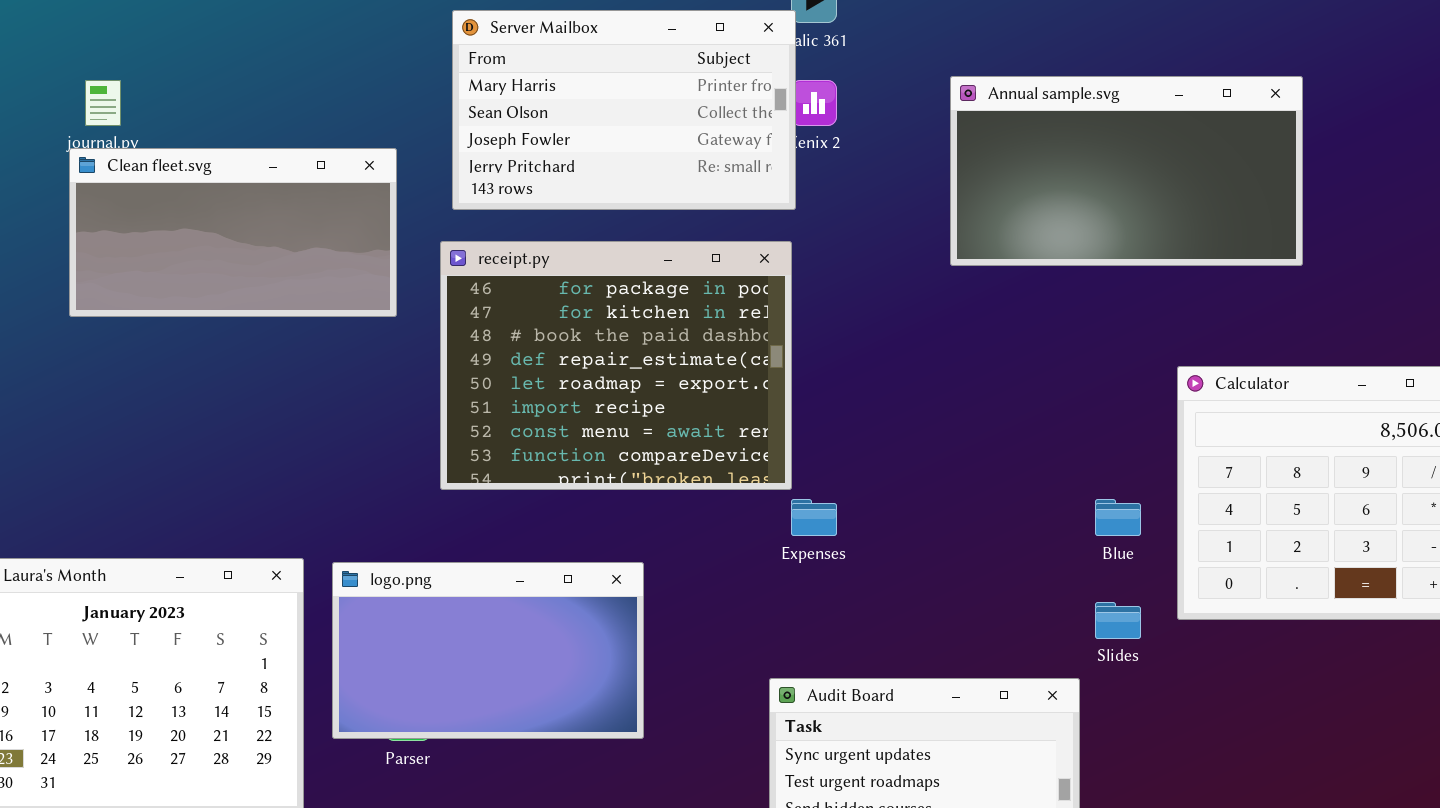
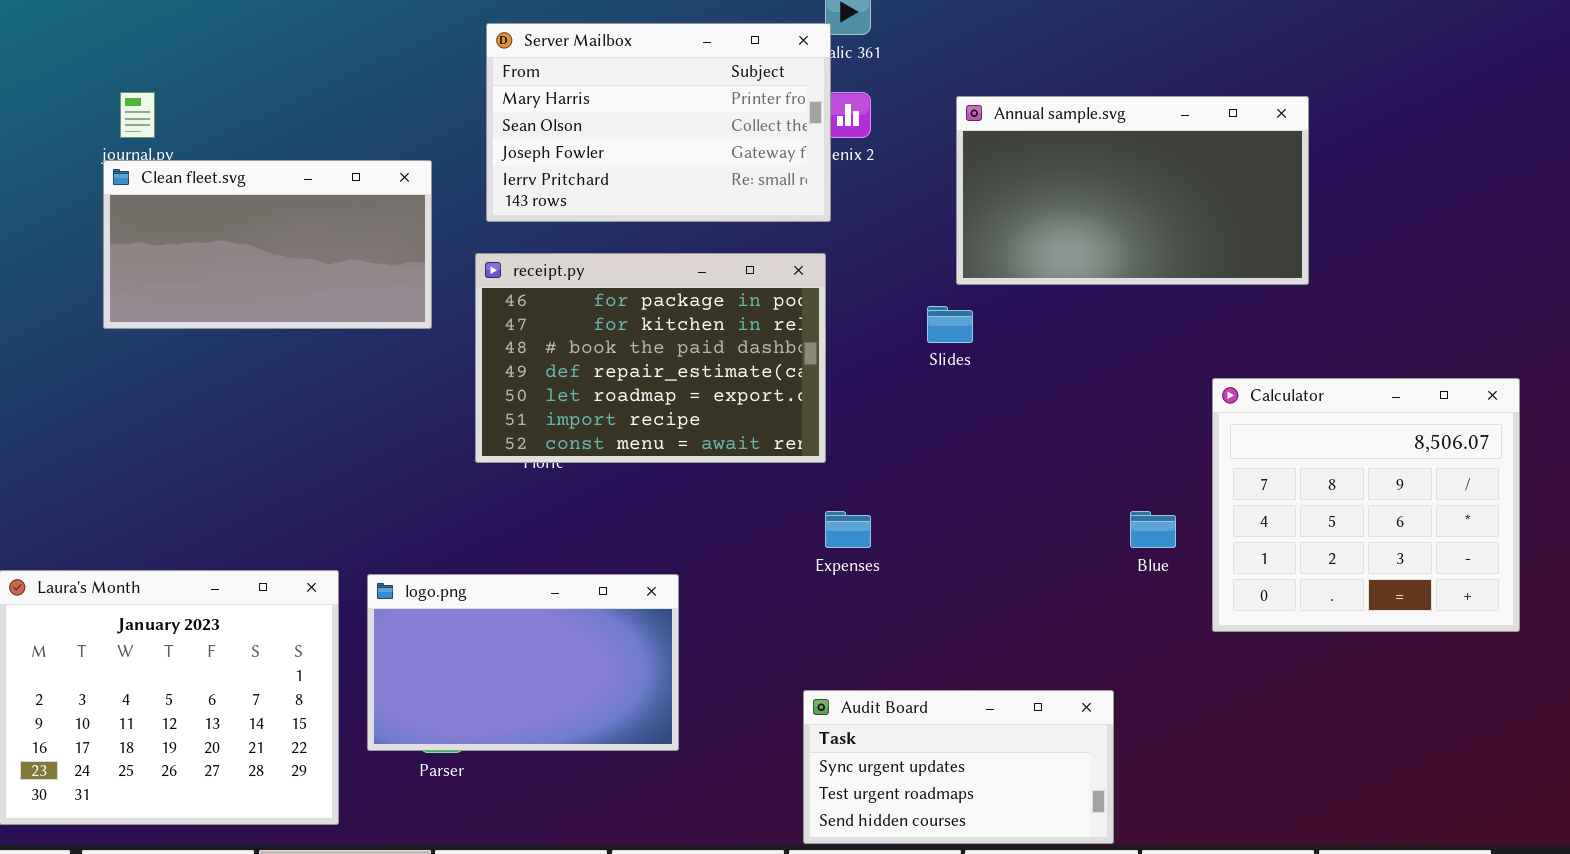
Annual sample.svg: [950,76,1303,266] -> [956,96,1309,285], moved
receipt.py: [440,241,792,490] -> [475,253,826,463], resized
Slides: [1095,602,1141,639] -> [927,306,973,343], moved

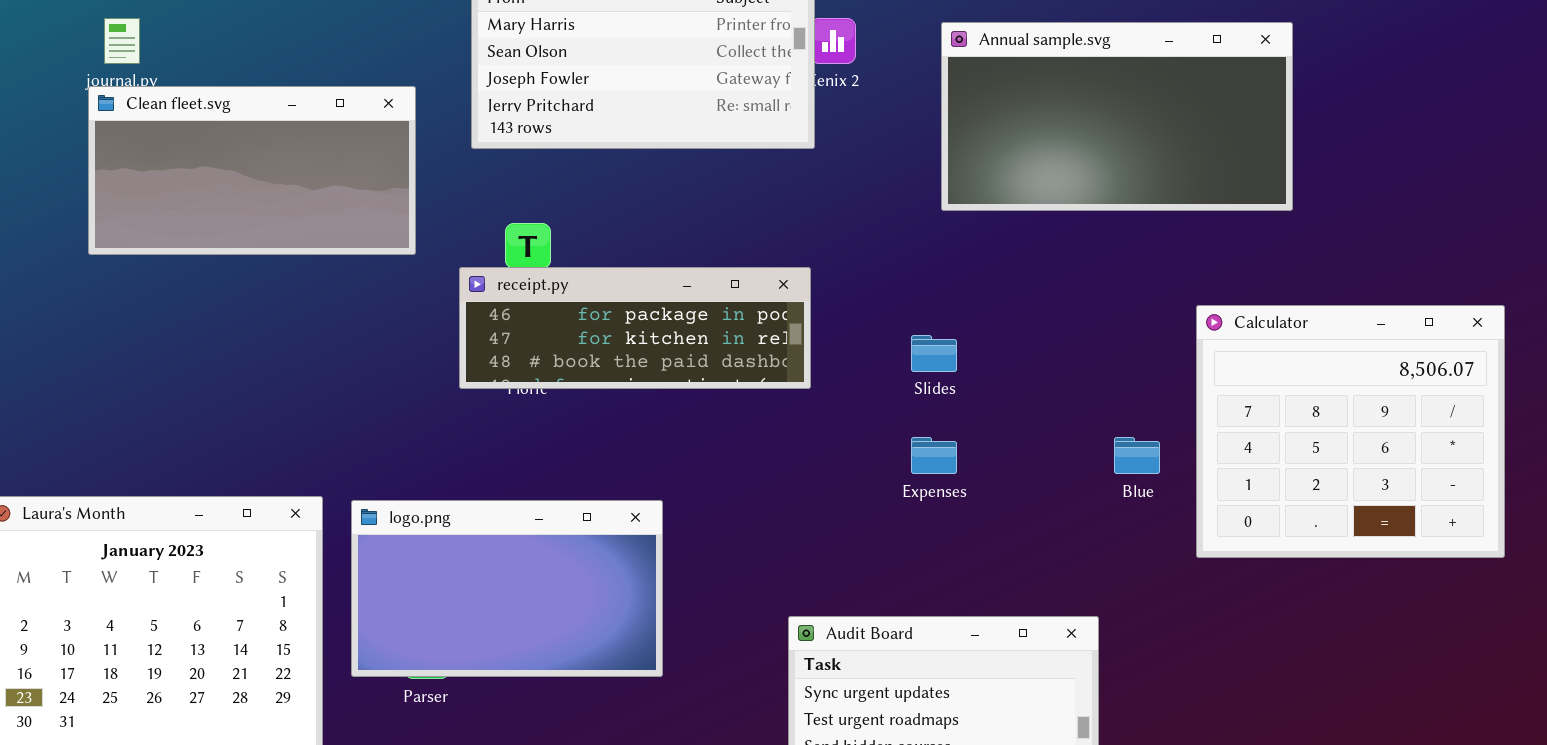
receipt.py: [475,253,826,463] -> [459,267,811,389], resized
Slides: [927,306,973,343] -> [911,335,957,372], moved
Expenses: [825,511,871,548] -> [911,437,957,474], moved

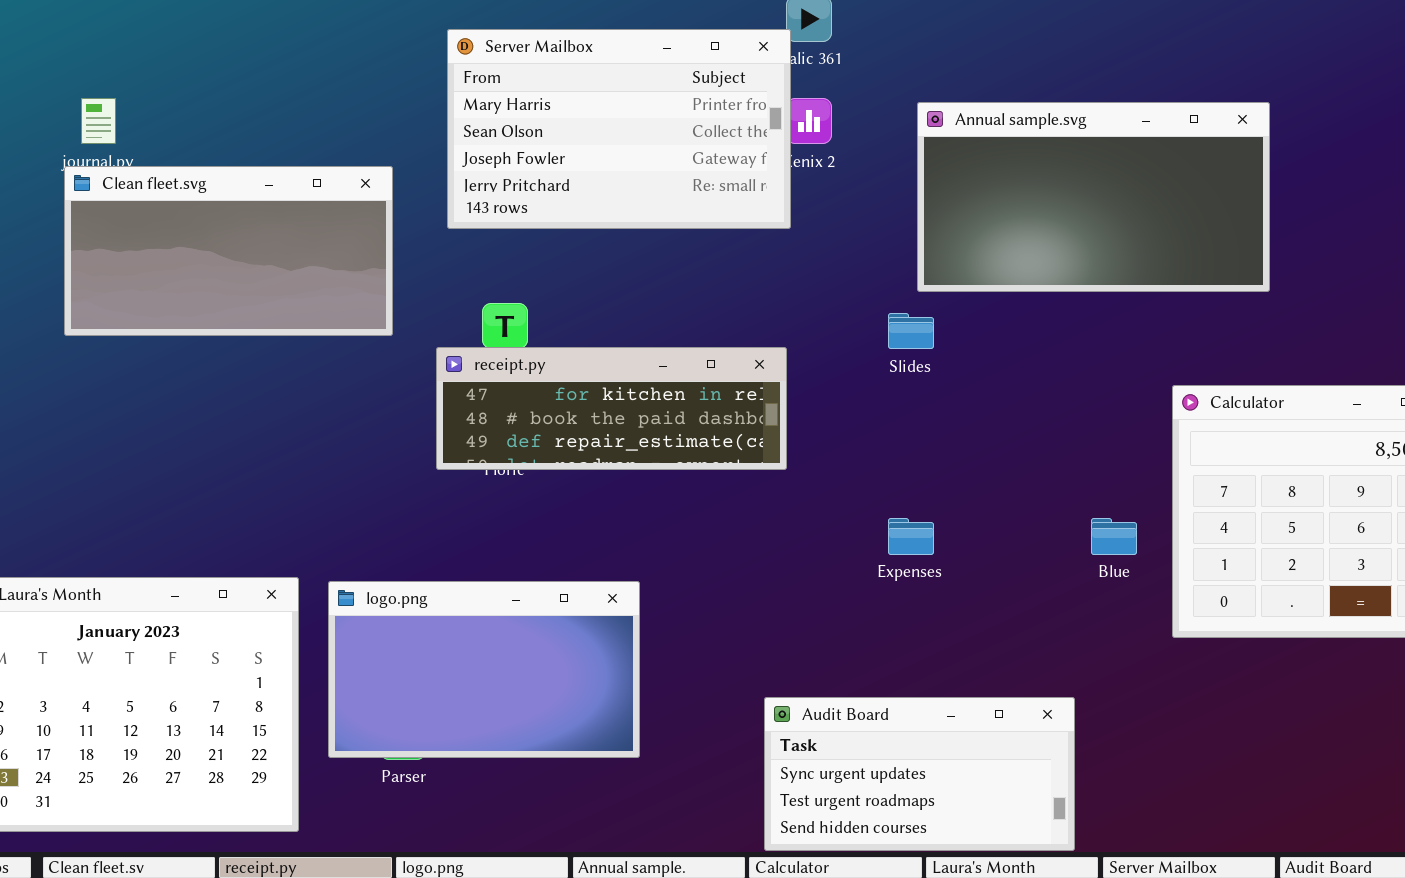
receipt.py: [459,267,811,389] -> [436,347,787,470], scrolled down 1 row
Slides: [911,335,957,372] -> [888,313,934,349], moved

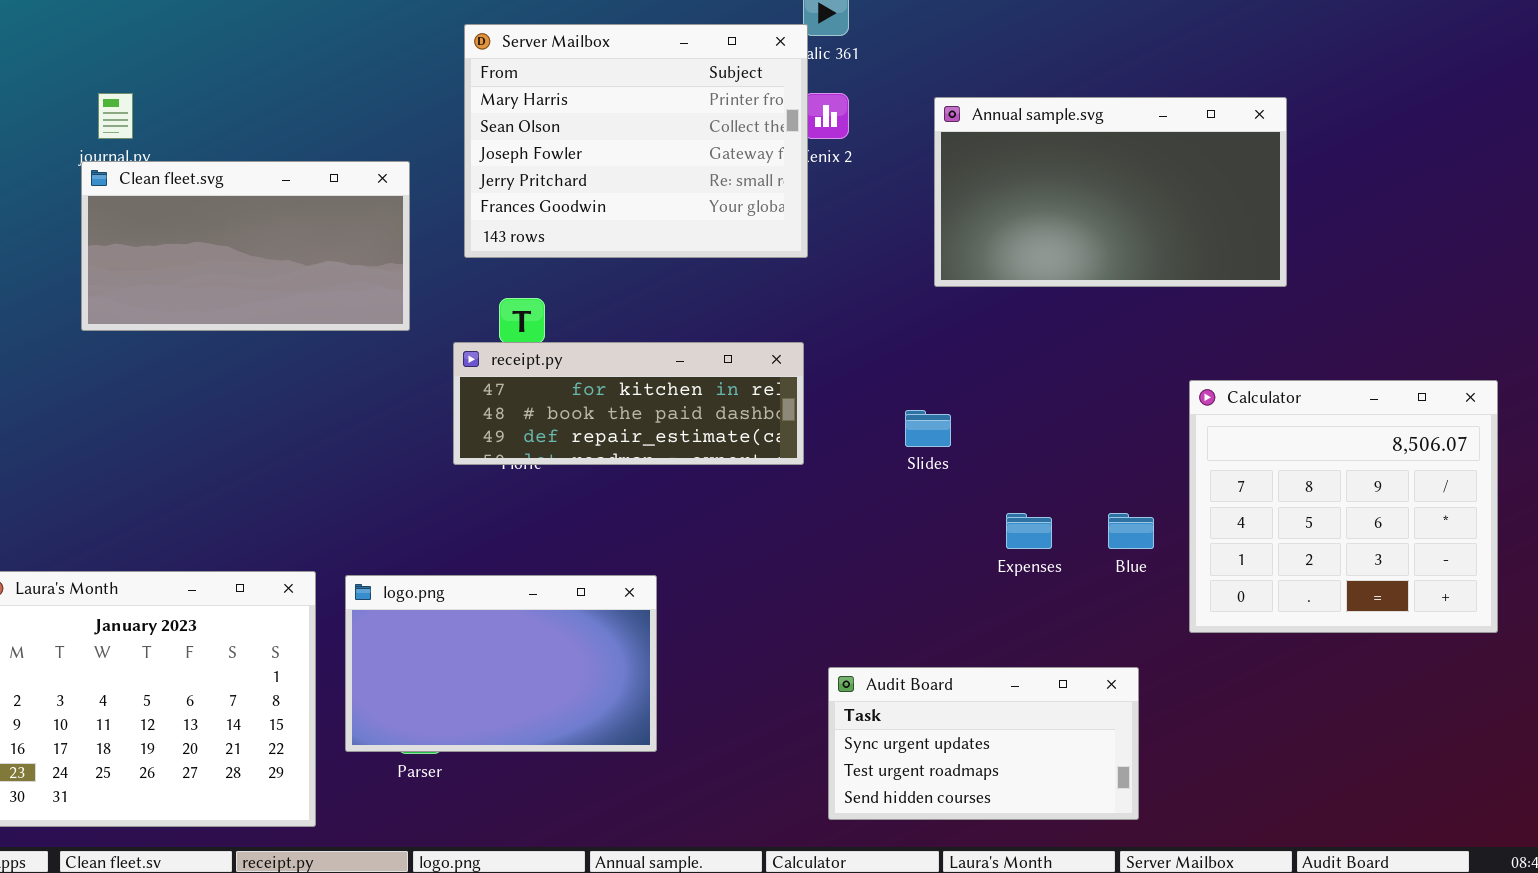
Server Mailbox: [447,29,791,229] -> [464,24,808,258], resized
Slides: [888,313,934,349] -> [905,410,951,447], moved
Expenses: [888,518,934,555] -> [1006,513,1052,549], moved
Audit Board: [764,697,1075,851] -> [828,667,1139,820], moved

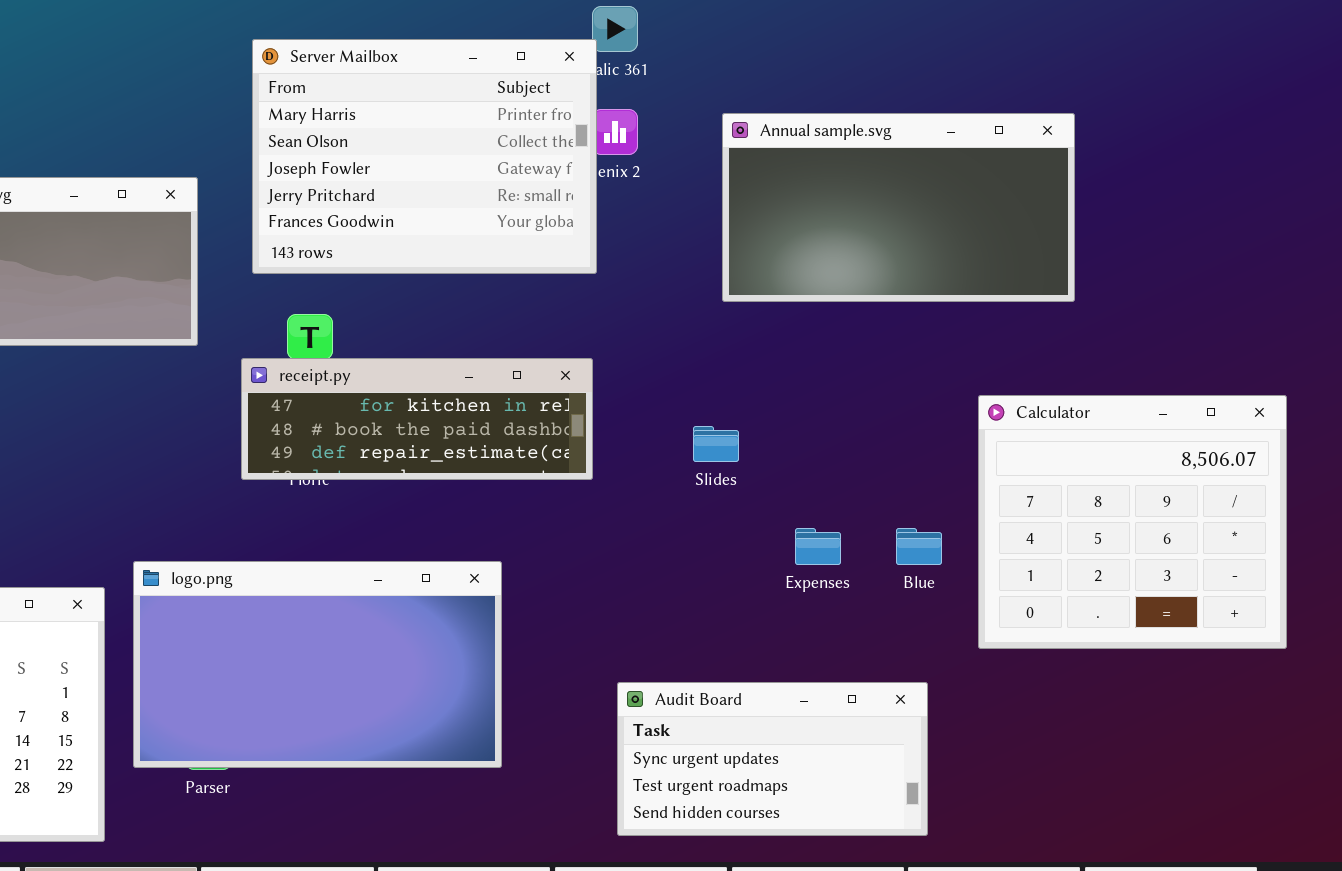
logo.png: [345,575,657,752] -> [133,561,502,768], resized

